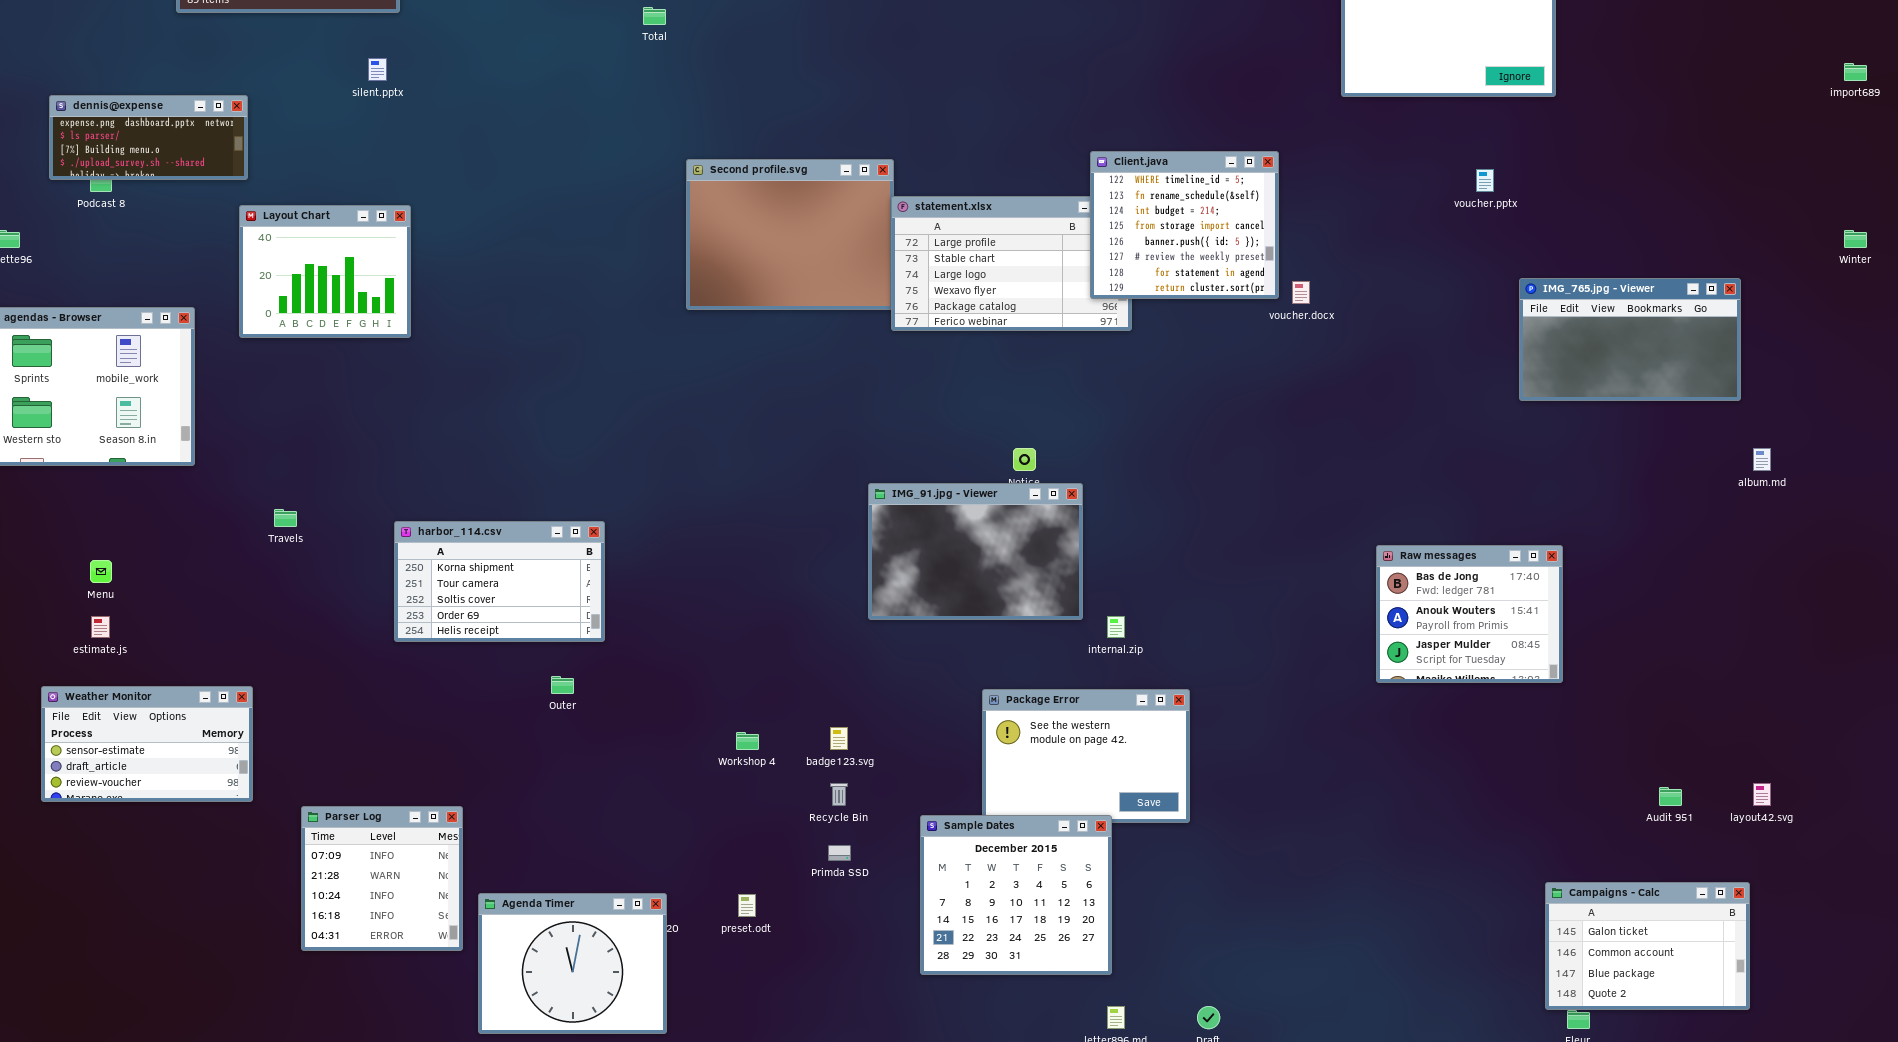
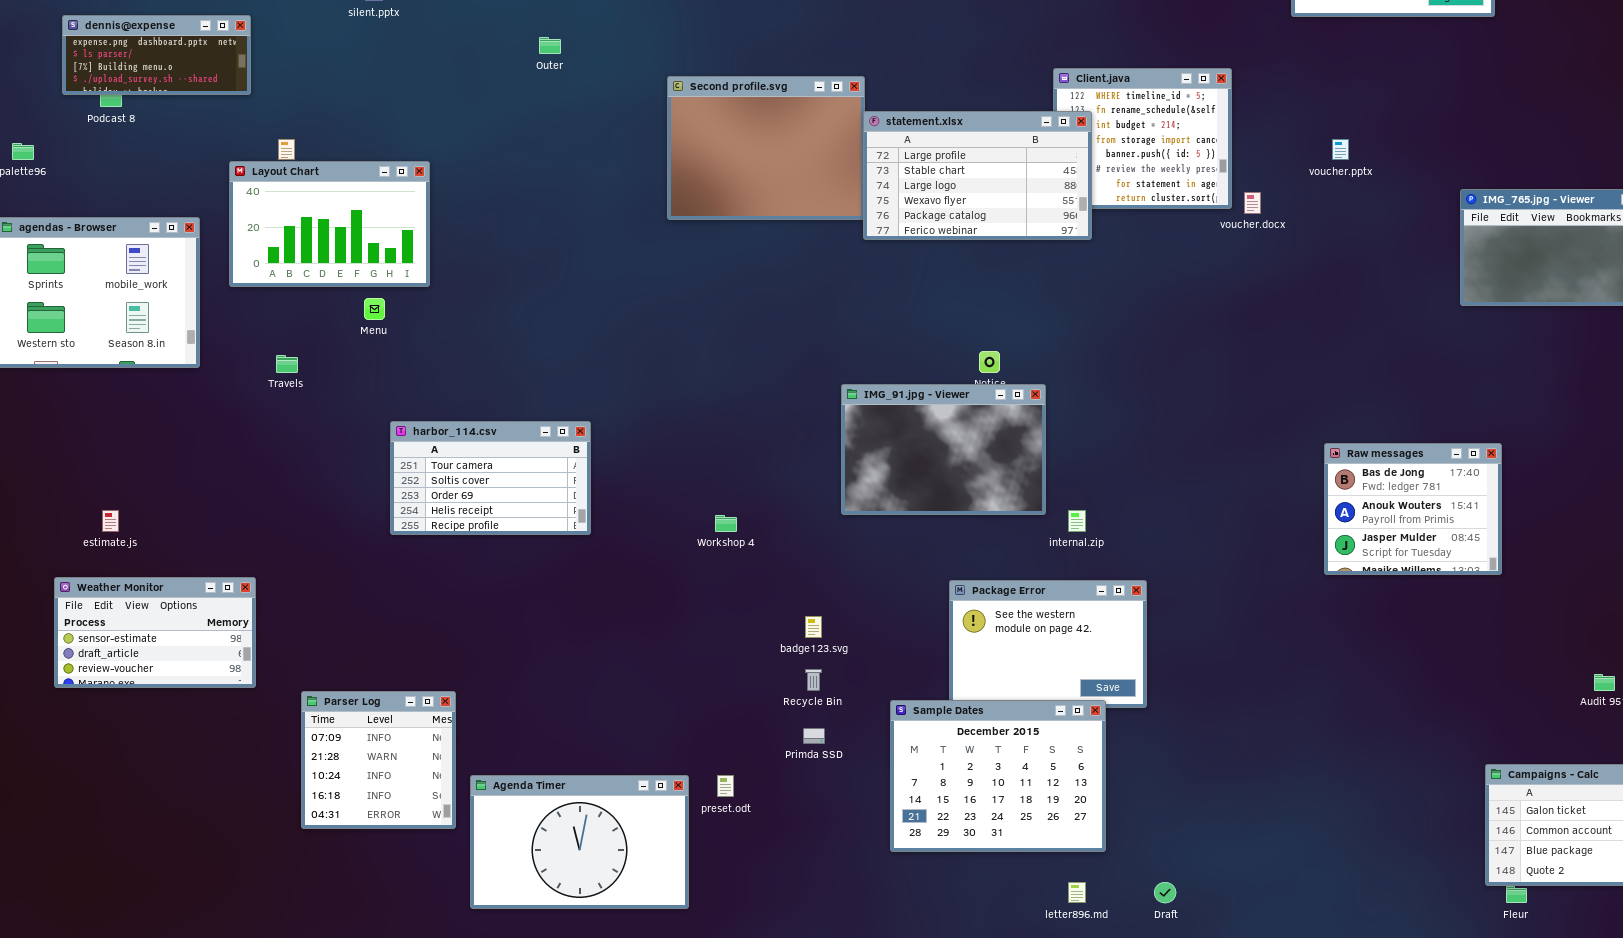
voucher.pptx: [1476,169,1494,192] -> [1332,139,1349,160], moved
statement.xlsx: [891,196,1132,331] -> [863,111,1092,240], raised
Layout Chart: [239,205,411,338] -> [229,161,430,287], moved, resized
Travels: [274,509,297,527] -> [276,355,298,373], moved
harbor_114.csv: [394,521,605,642] -> [390,421,591,535], scrolled down 1 row
Menu: [90,560,112,583] -> [364,298,385,320], moved
Outer: [551,676,574,694] -> [539,37,561,54], moved
Workshop 4: [736,732,759,750] -> [715,515,737,532], moved
Sample Dates: [920,815,1112,975] -> [890,700,1106,852], resized
Agenda Timer: [478,893,667,1034] -> [470,775,689,909], resized

